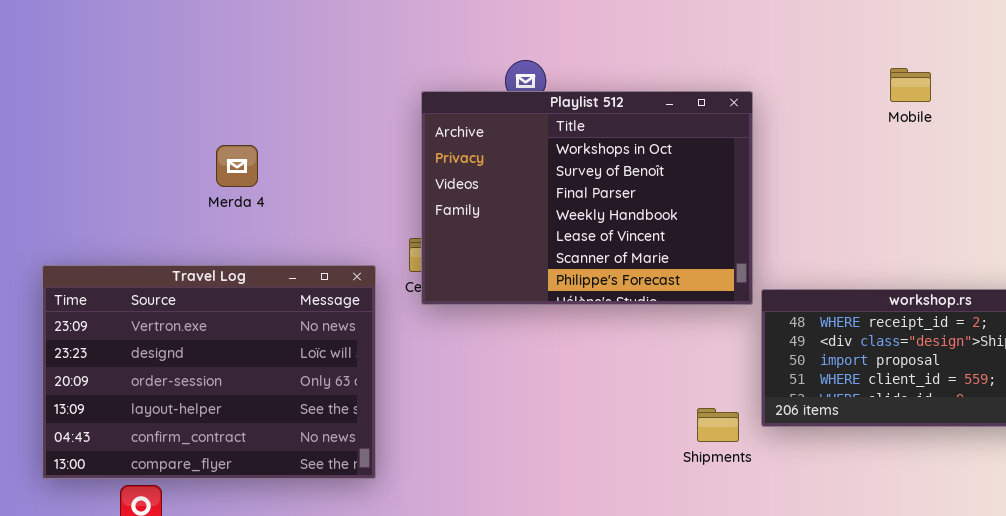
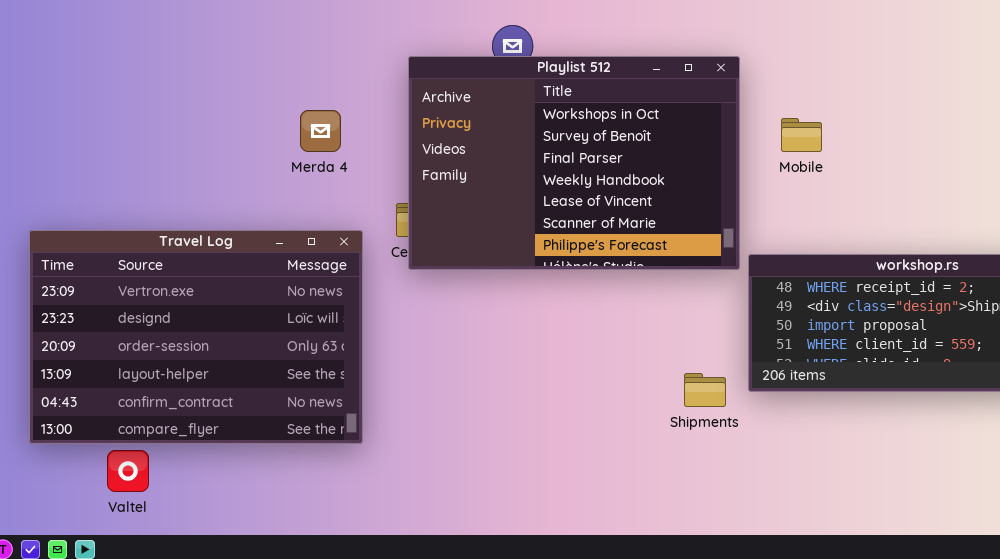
Mobile: [890,68,931,102] -> [781,118,822,152], moved
Merda 4: [216,145,258,187] -> [300,110,341,152], moved

